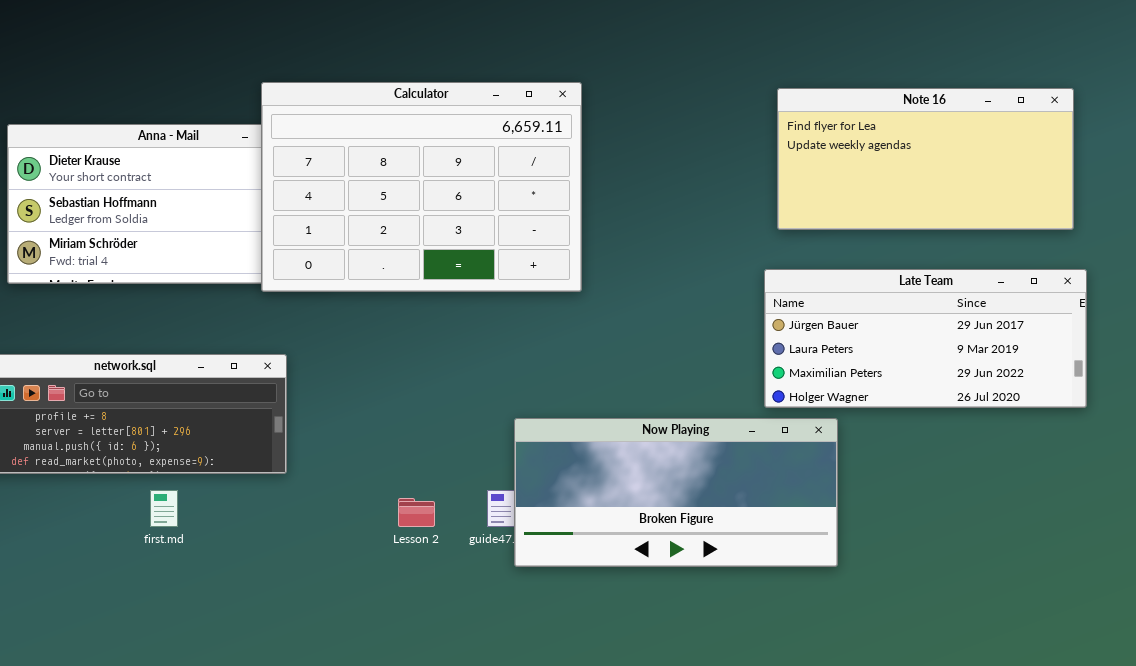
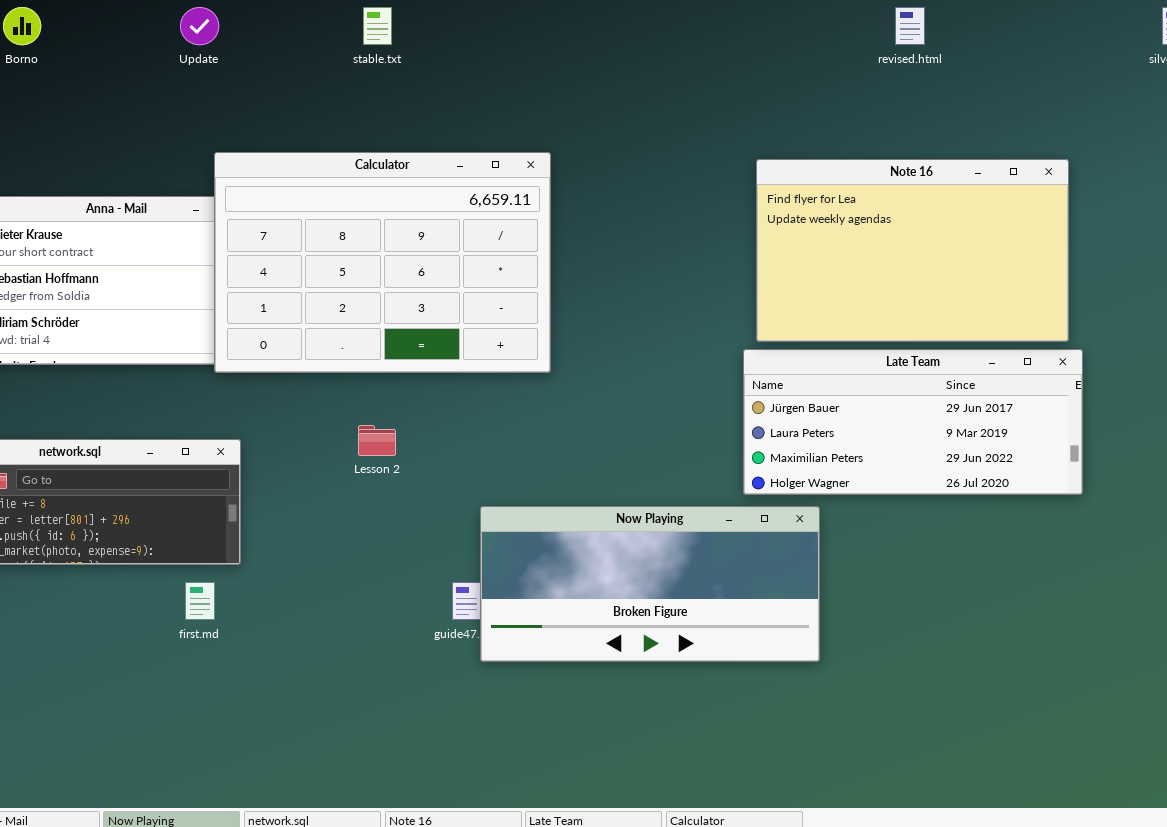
Note 16: [777,88,1074,230] -> [756,159,1069,342], resized
first.md: [150,490,178,527] -> [185,582,215,620], moved
Lesson 2: [398,498,435,527] -> [358,425,396,456], moved

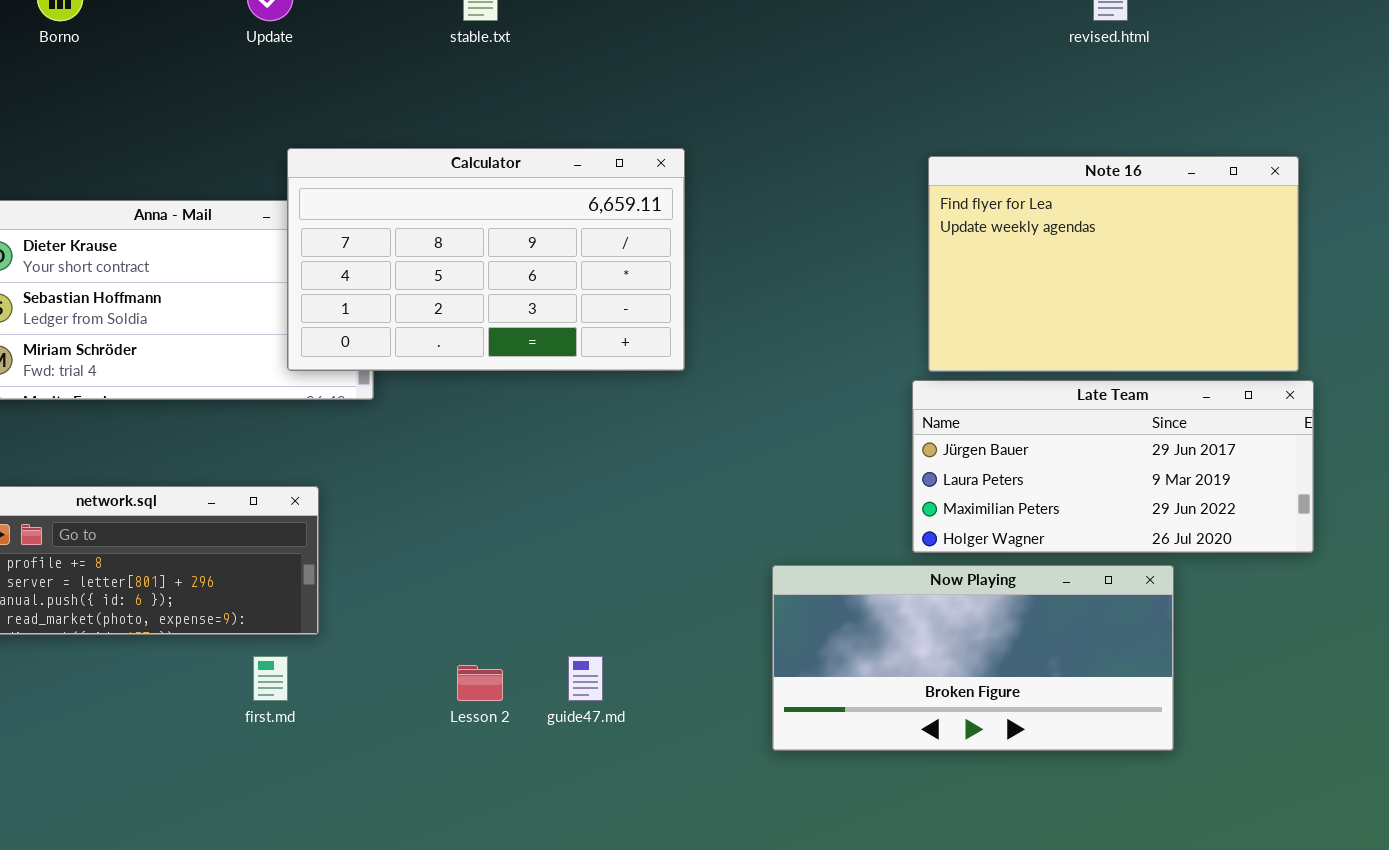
Calculator: [214,152,551,373] -> [287,148,685,371], resized
Lesson 2: [358,425,396,456] -> [457,665,503,701], moved
Now Playing: [480,506,820,662] -> [772,565,1174,751], moved

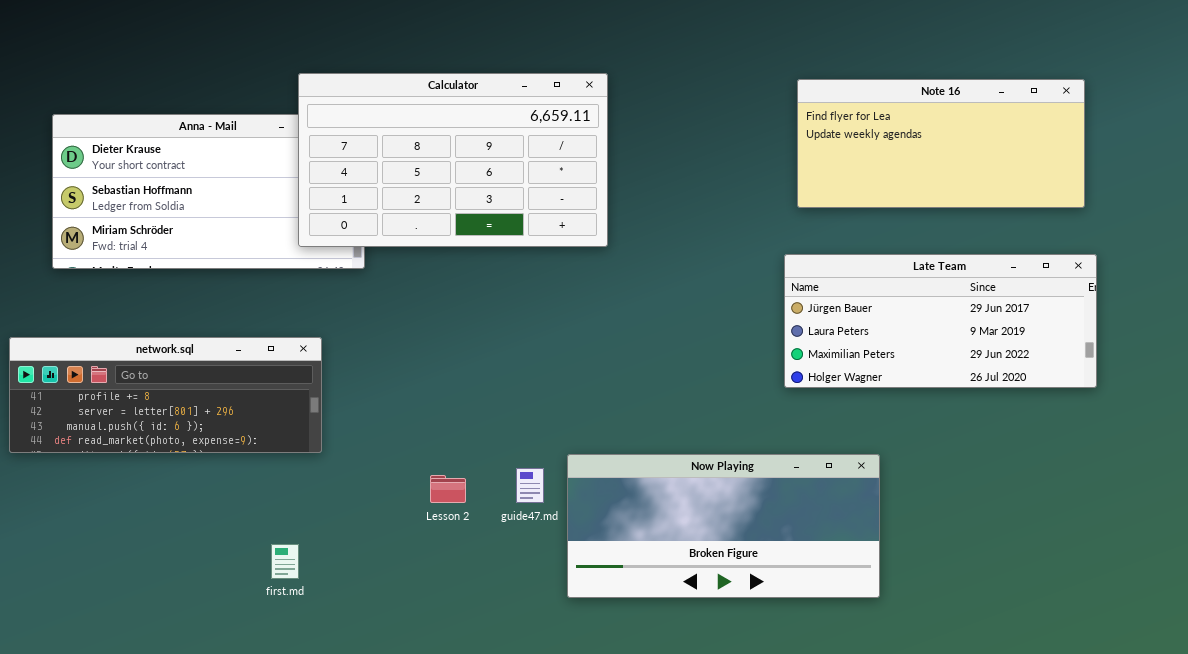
Note 16: [928,156,1299,372] -> [797,79,1085,208], resized
Now Playing: [772,565,1174,751] -> [567,454,880,598], moved
first.md: [253,656,288,701] -> [271,544,299,579], moved

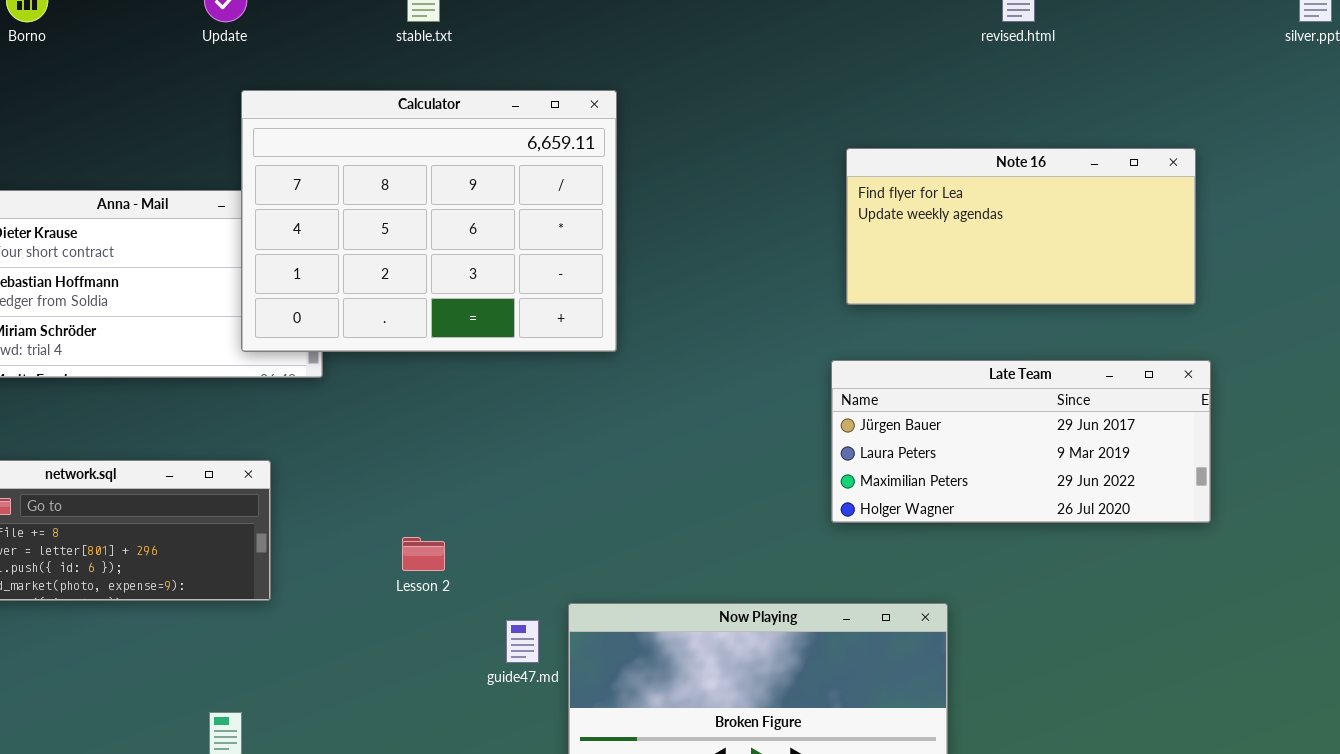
Calculator: [298,73,608,247] -> [241,90,617,352], resized
Lesson 2: [430,475,466,503] -> [402,537,445,571], moved

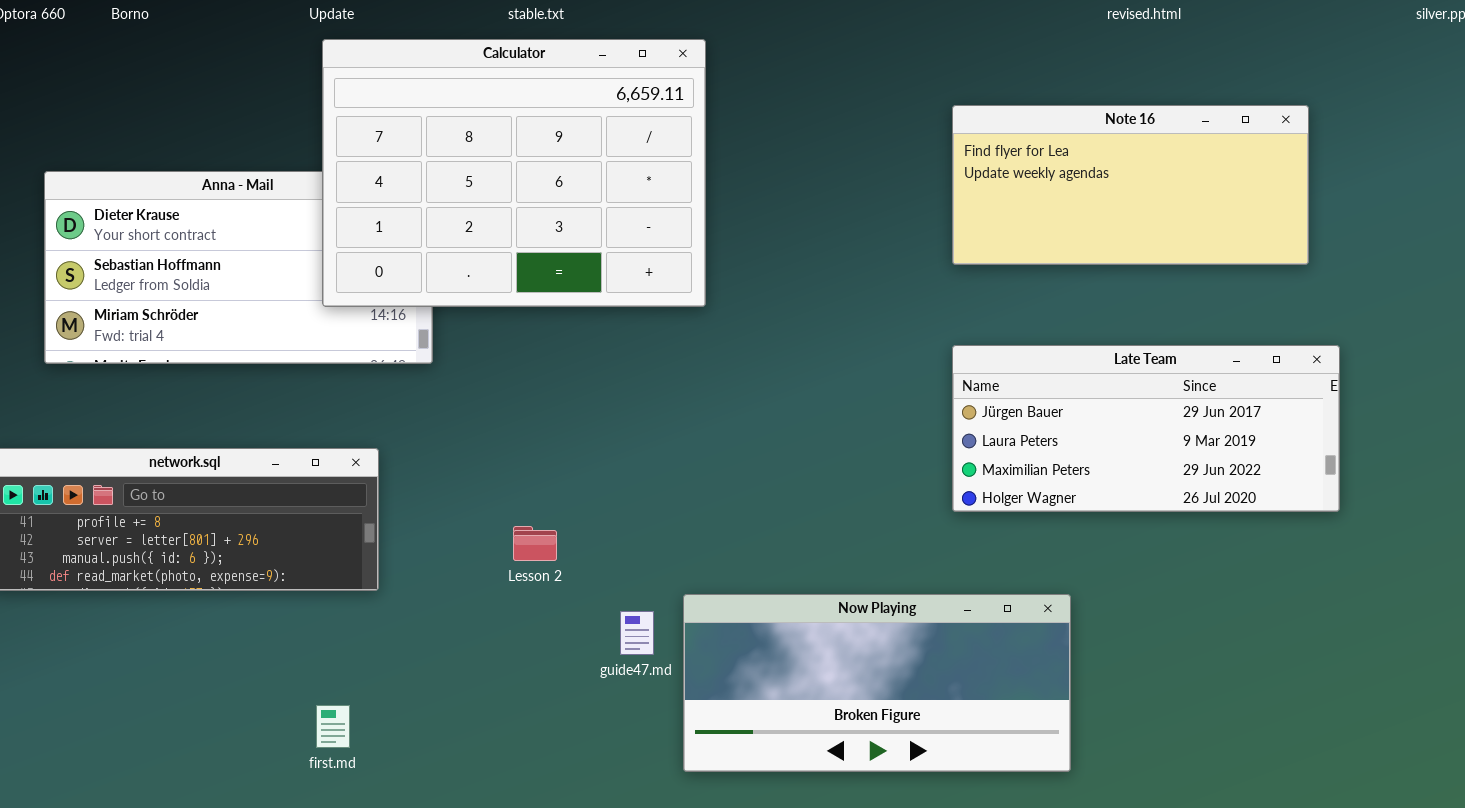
Calculator: [241,90,617,352] -> [322,39,706,307], moved
Note 16: [846,148,1196,305] -> [952,105,1309,265], moved

